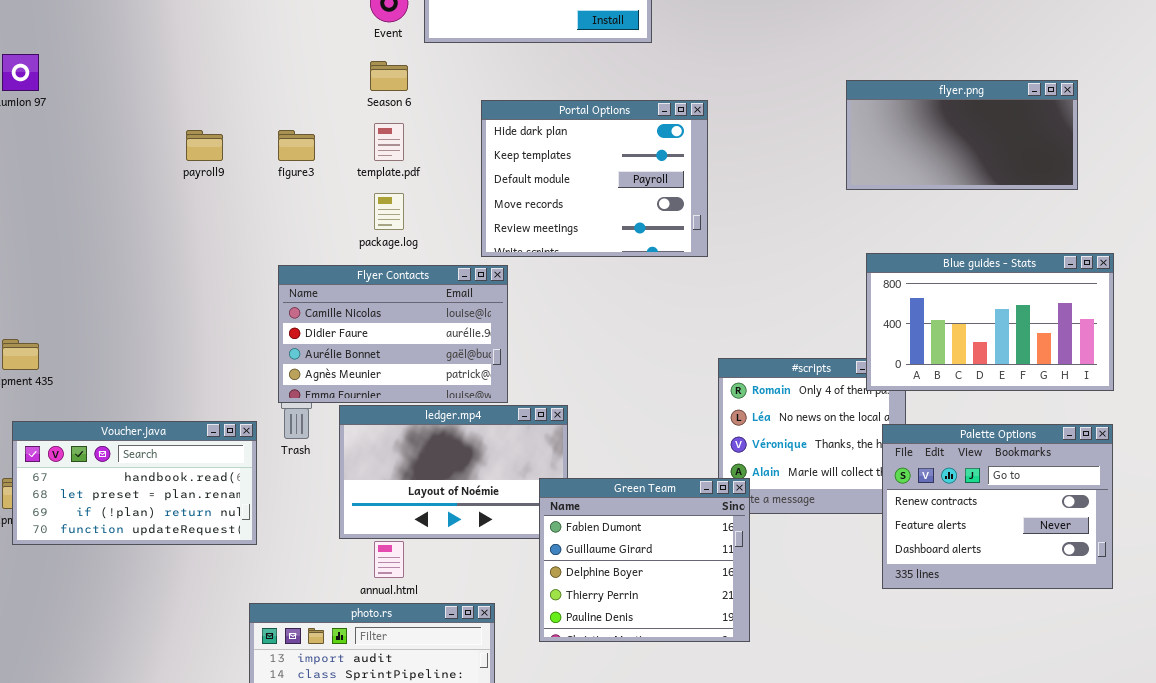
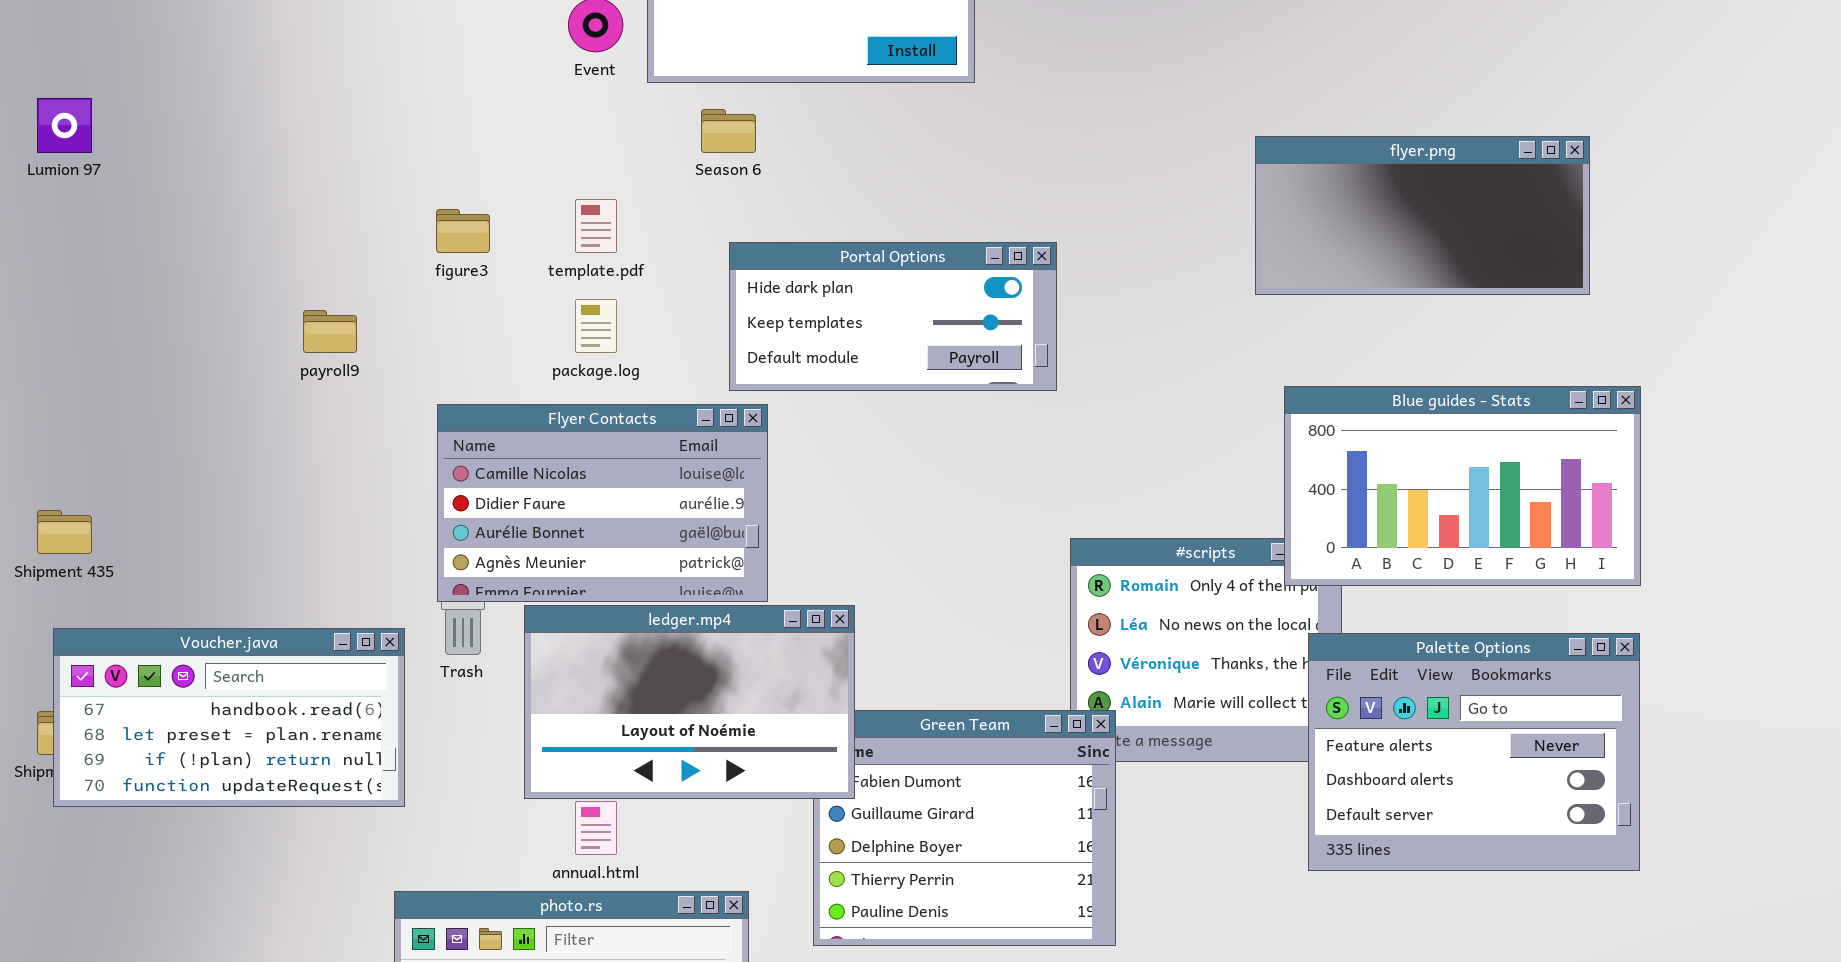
Season 6: [370,61,408,91] -> [701,109,756,153], moved
Portal Options: [481,100,708,257] -> [729,242,1057,391], resized
payroll9: [186,130,223,161] -> [303,310,357,353], moved
ledger.mp4: [339,405,568,539] -> [524,605,855,799], raised
Palette Options: [882,424,1113,589] -> [1308,633,1640,871], scrolled down 1 row

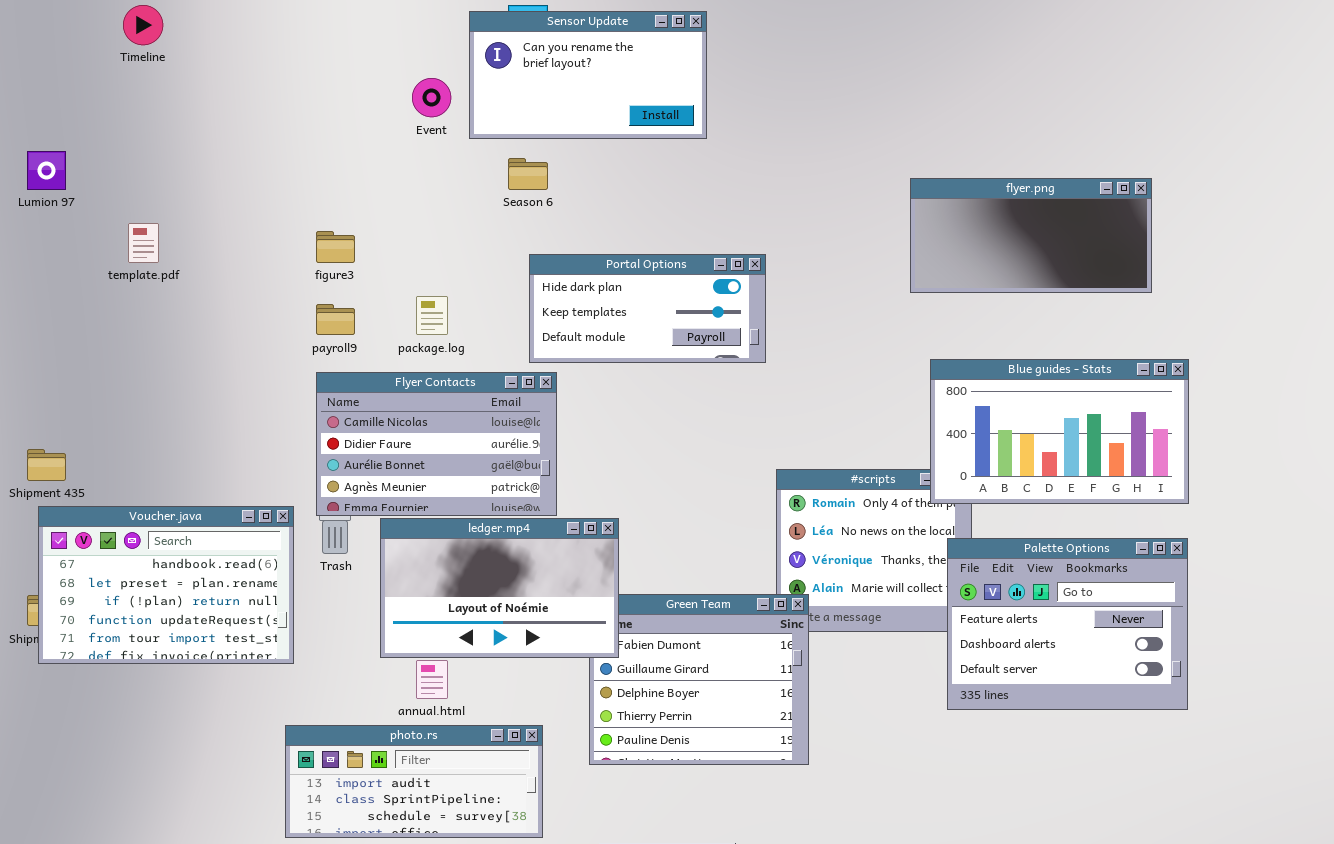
template.pdf: [575,199,617,253] -> [128,223,159,263], moved
payroll9: [303,310,357,353] -> [316,304,355,335], moved
Voucher.java: [53,628,405,807] -> [38,506,294,664], resized

